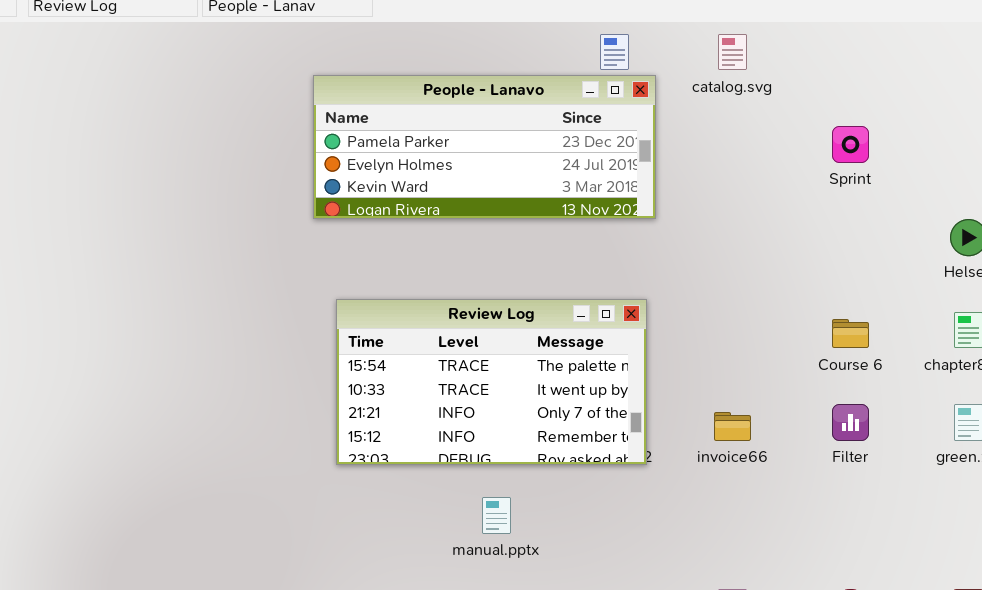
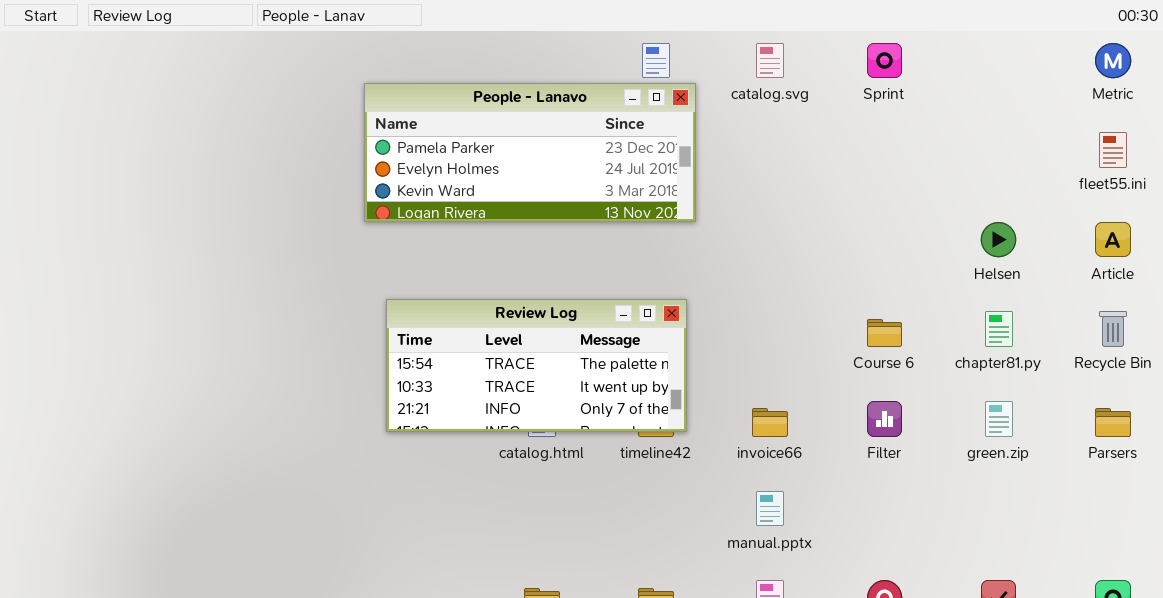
Sprint: [832,126,869,163] -> [867,43,902,78], moved
Review Log: [336,299,647,465] -> [386,299,687,432], resized
manual.pptx: [482,497,511,534] -> [756,491,784,526], moved

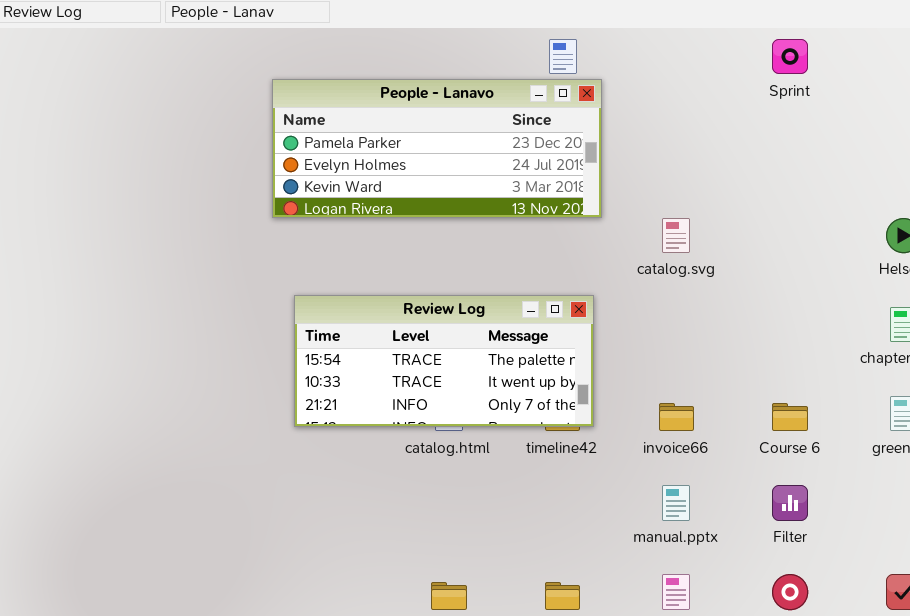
catalog.svg: [756,43,784,78] -> [662,218,690,253], moved
Course 6: [867,319,902,347] -> [772,403,808,431], moved
Filter: [867,401,902,437] -> [772,485,808,521], moved

